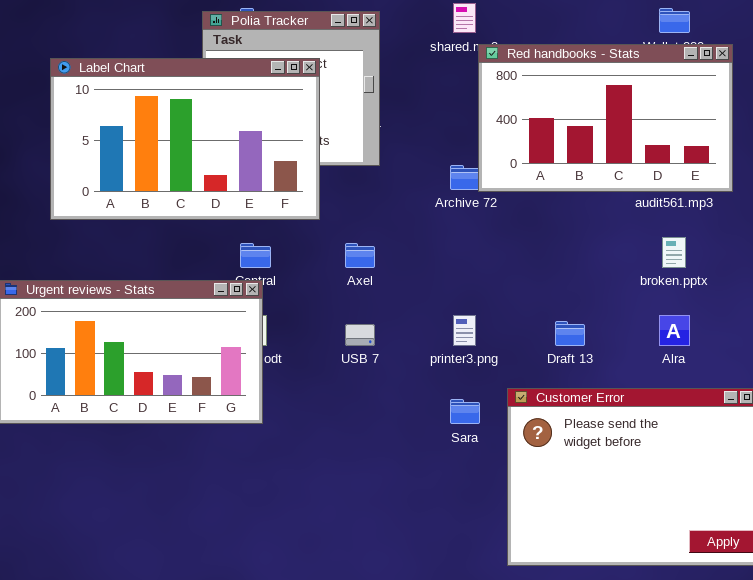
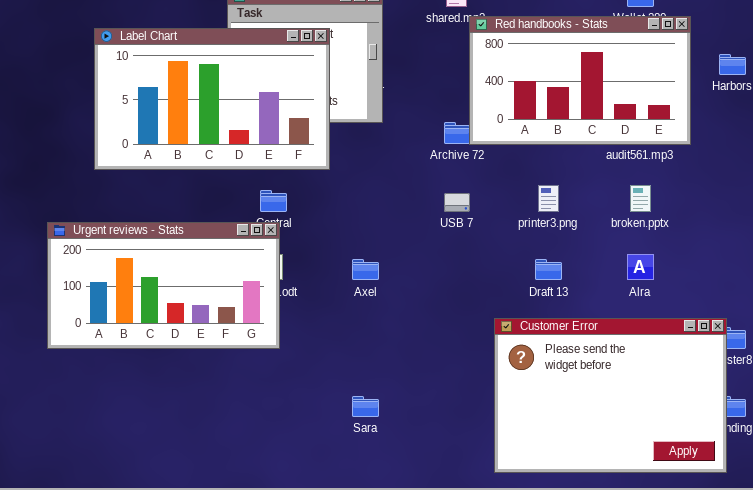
Axel: [345,243,375,268] -> [352,259,379,280], moved
printer3.png: [453,315,476,346] -> [538,185,559,212], moved
USB 7: [345,324,375,346] -> [444,193,470,212], moved
Sara: [450,399,480,424] -> [352,396,379,417], moved

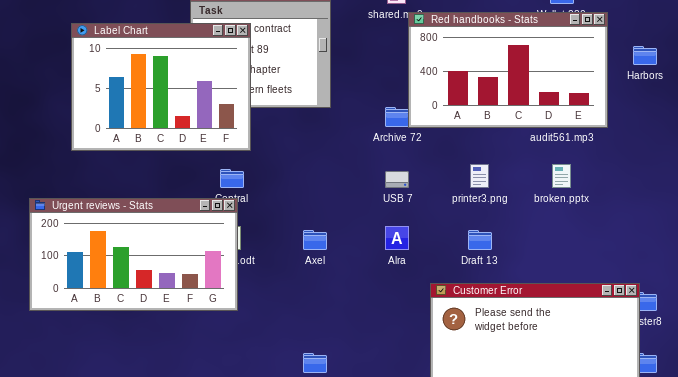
Label Chart: [94,28,330,170] -> [71,23,251,151], resized
Alra: [627,254,654,280] -> [385,226,409,250], moved

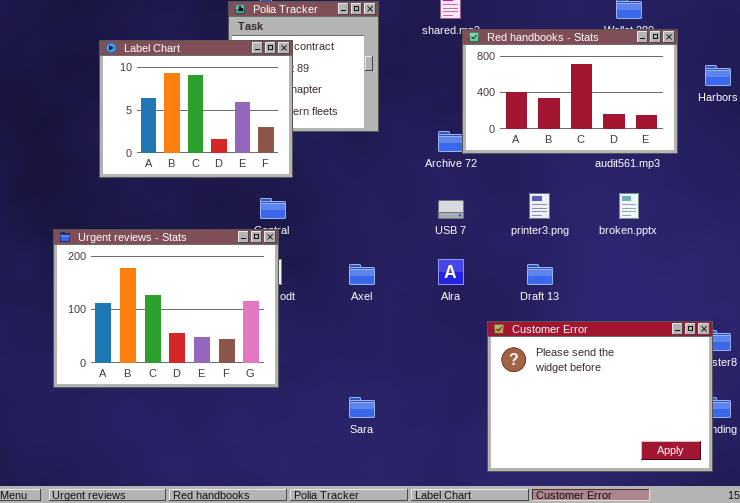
Urgent reviews - Stats: [29,198,238,311] -> [53,229,279,388], resized

